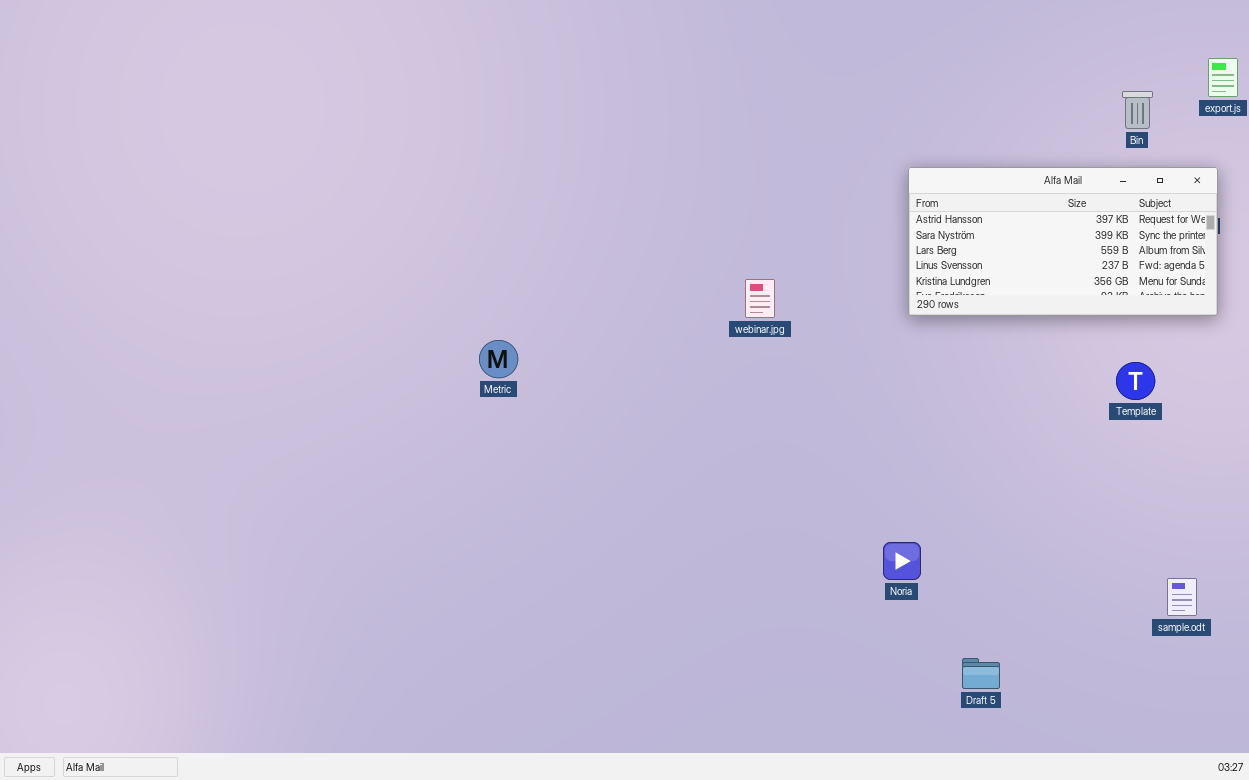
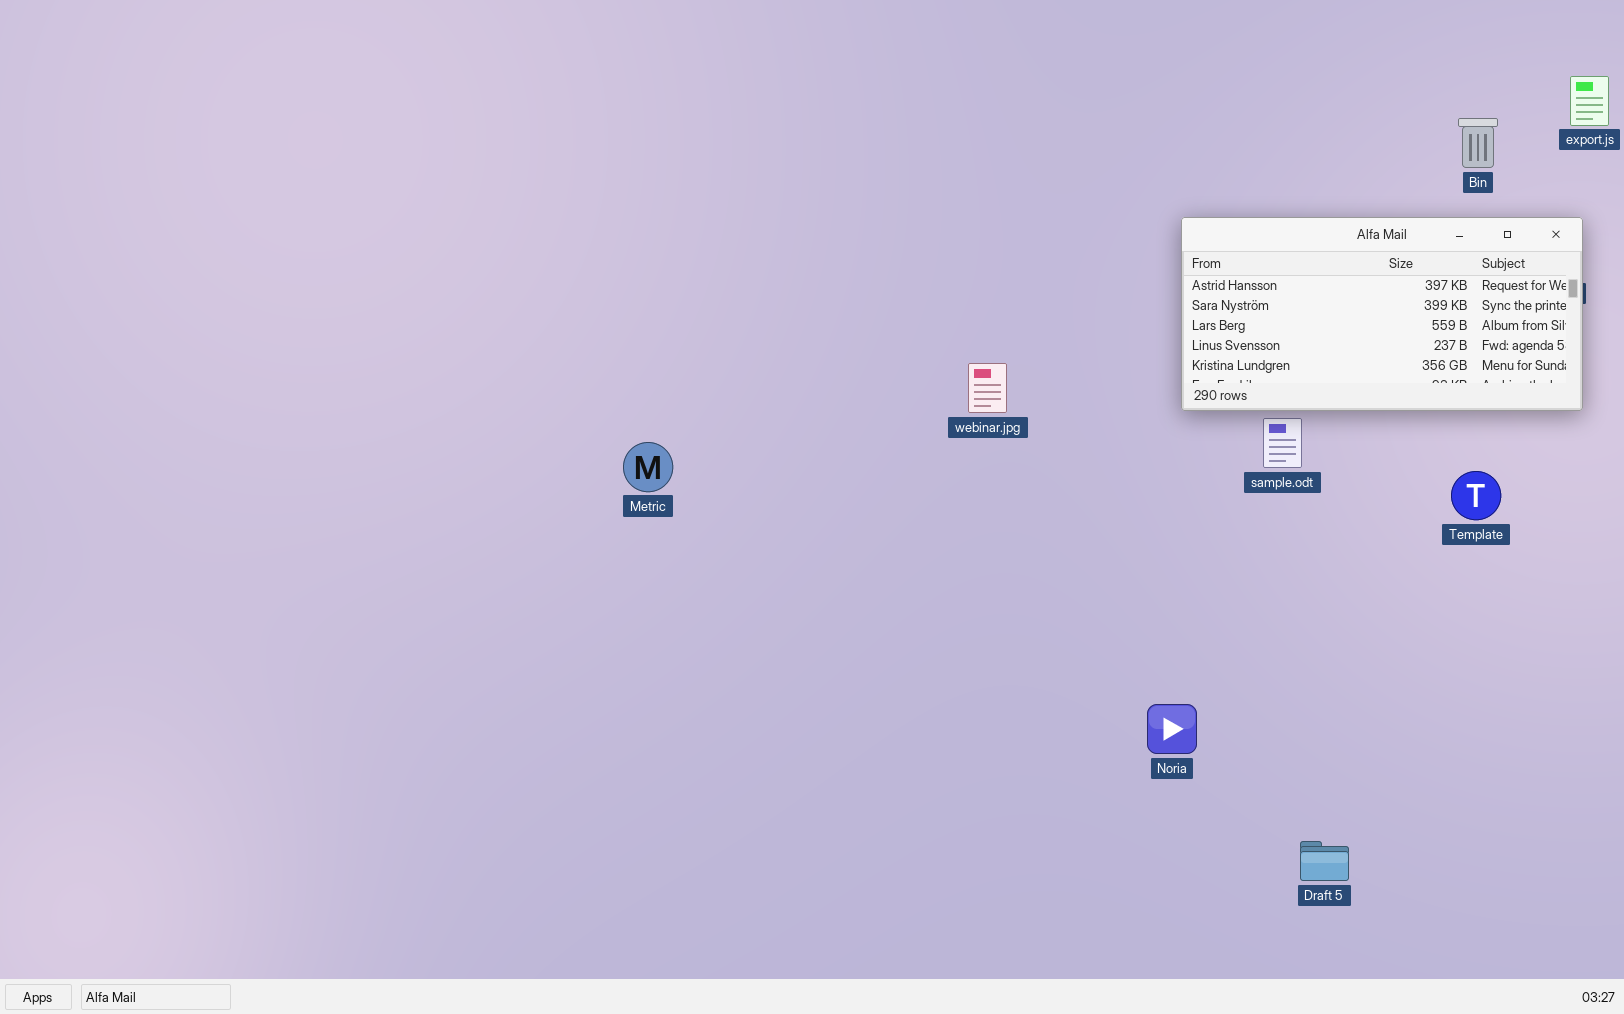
sample.odt: [1167,578,1197,616] -> [1263,418,1302,468], moved
Draft 5: [962,658,1000,689] -> [1300,841,1349,881], moved

